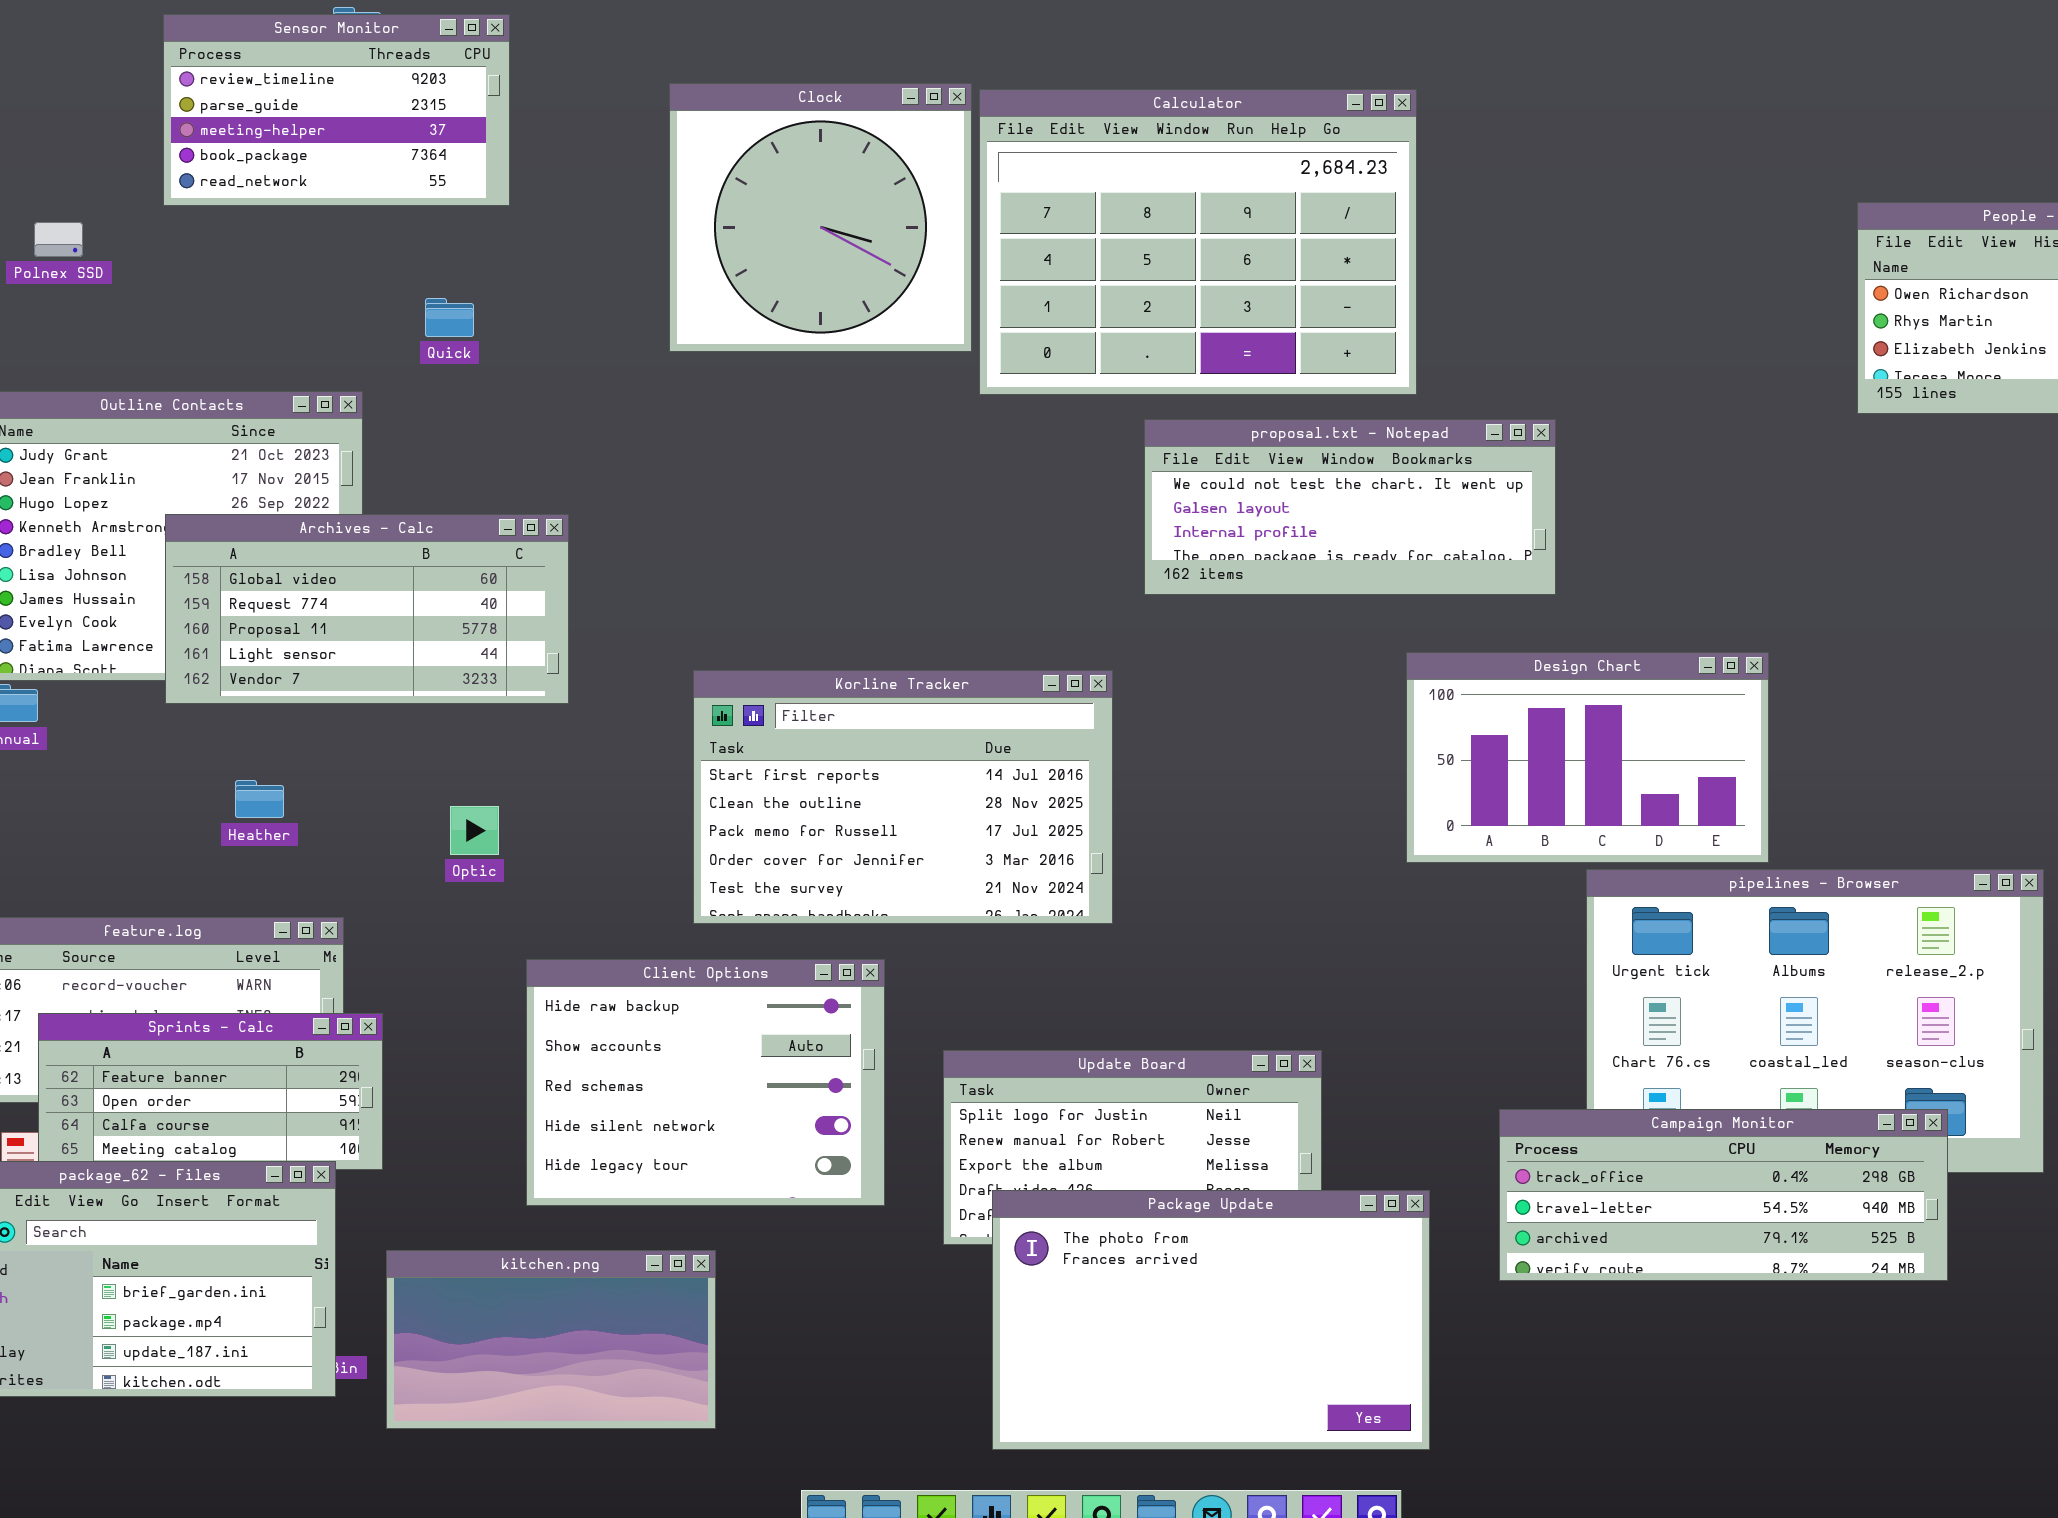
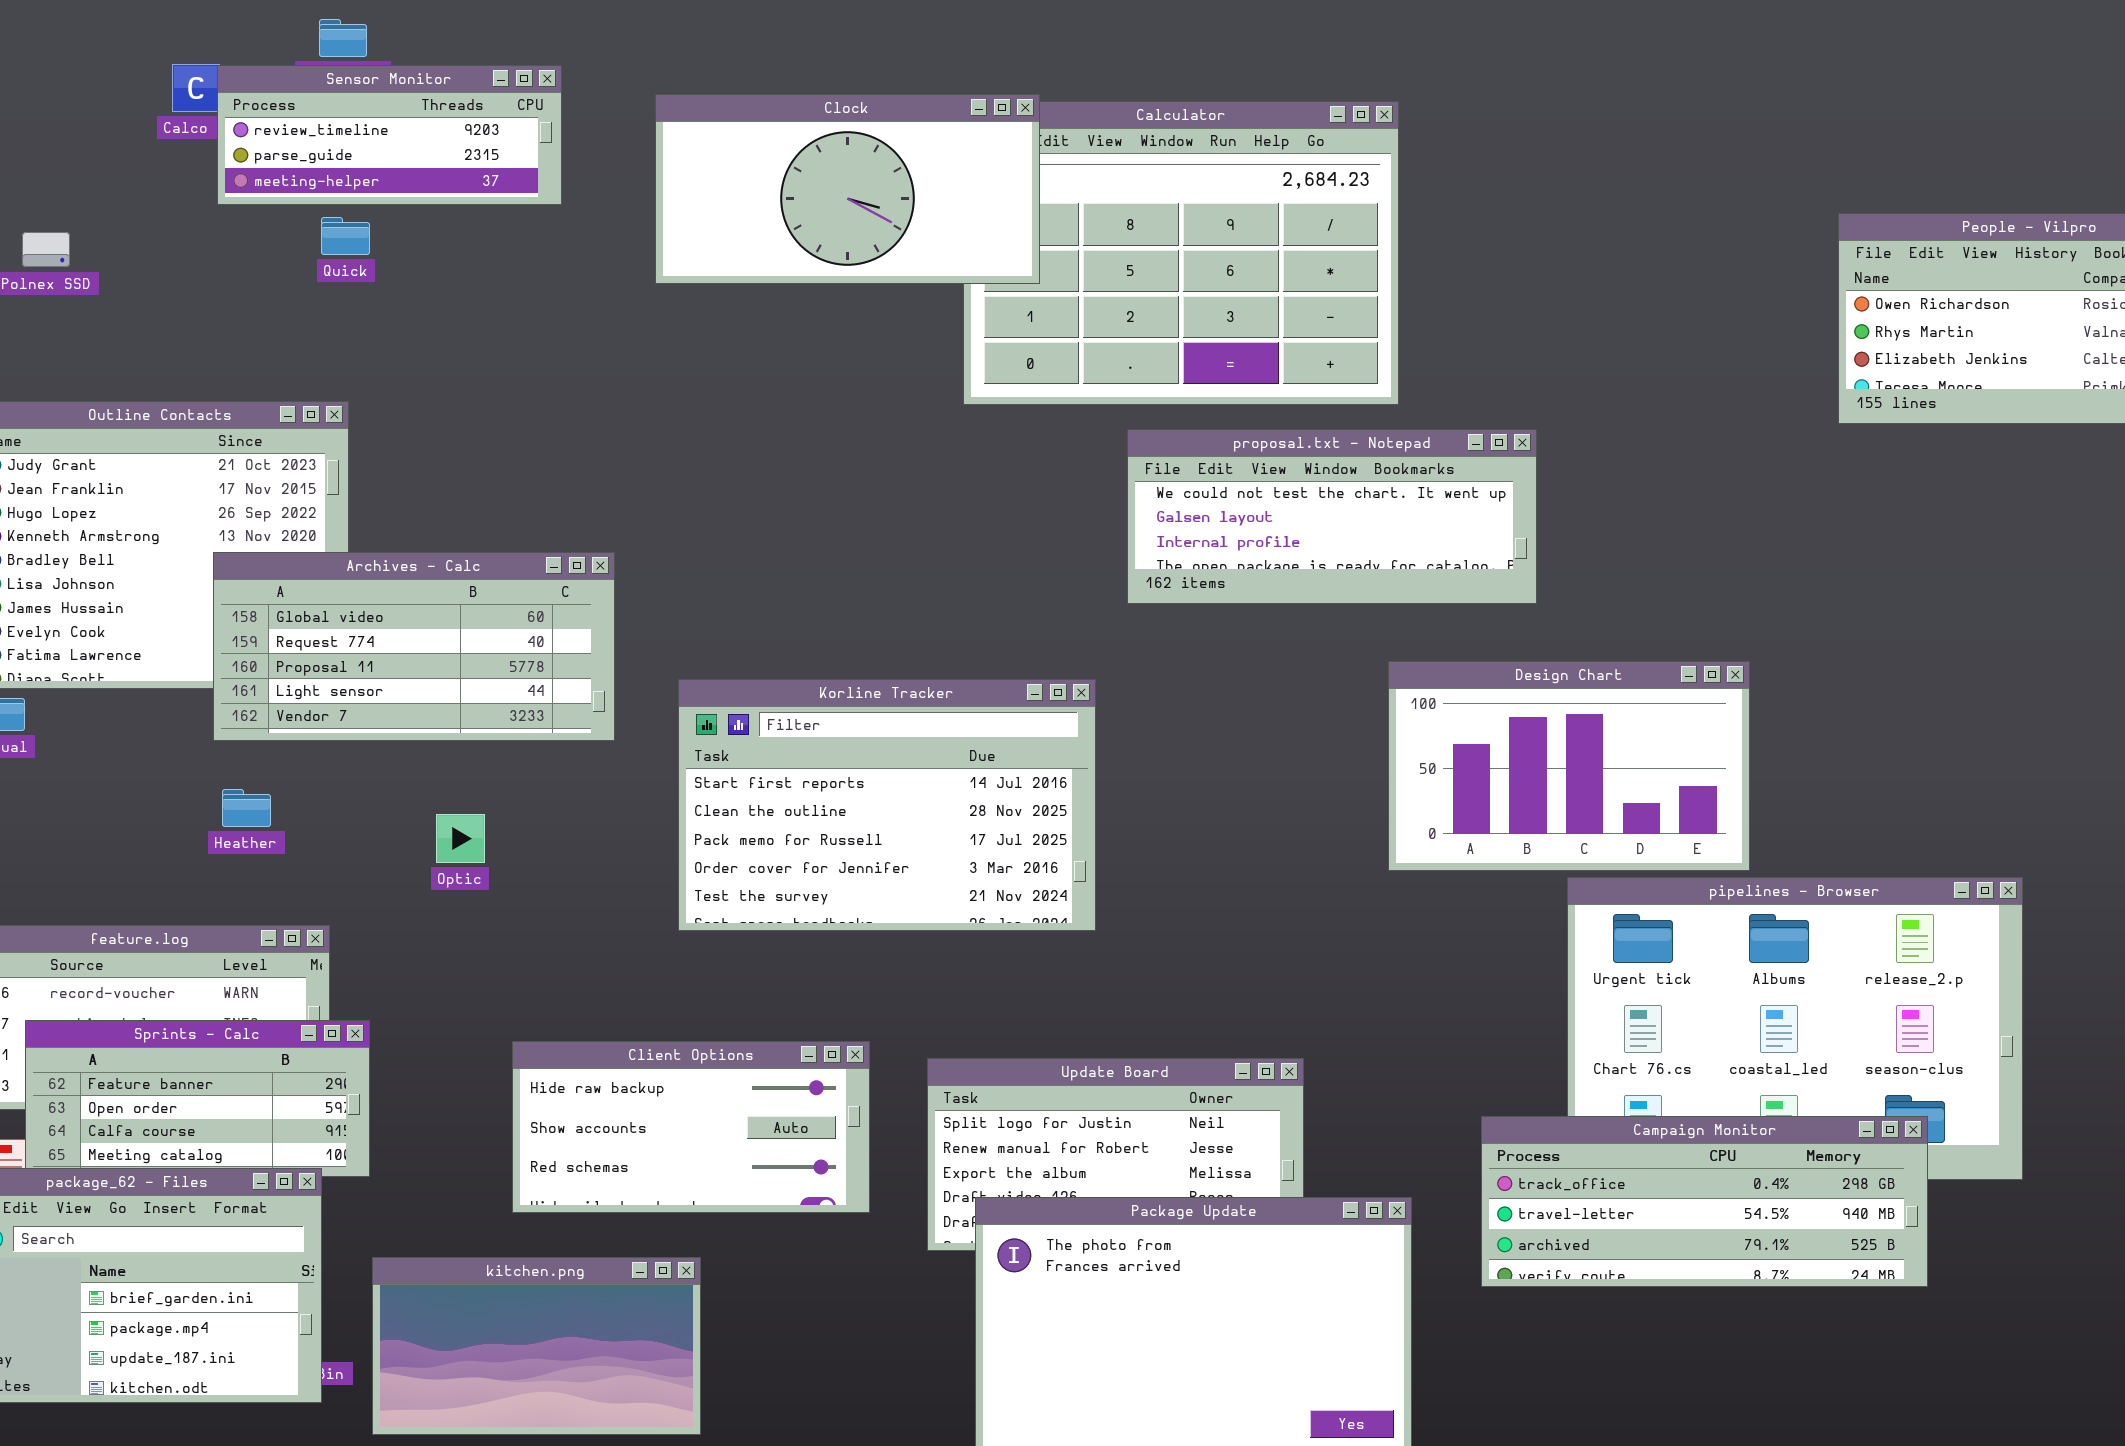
Sensor Monitor: [163,14,510,206] -> [217,65,562,205], moved, resized
Clock: [669,83,972,352] -> [655,94,1040,284], resized
Quick: [425,298,474,337] -> [321,217,370,255], moved
Archives - Calc: [165,514,569,704] -> [213,552,615,741], moved
Client Options: [526,959,885,1206] -> [512,1041,870,1213], resized

